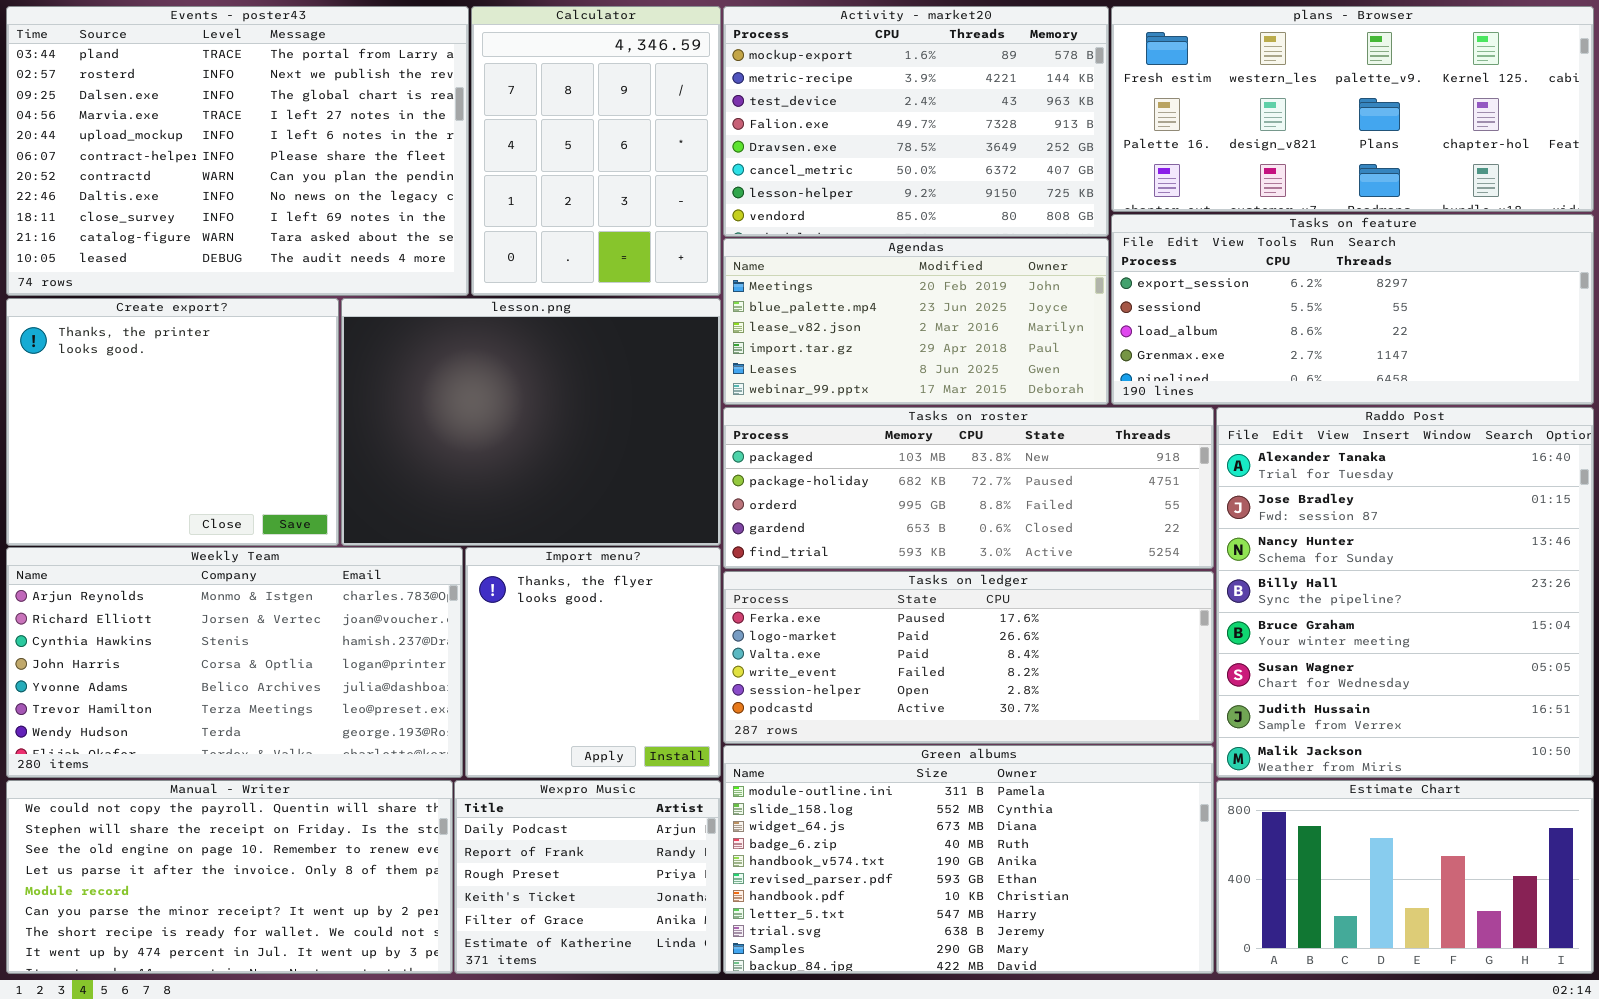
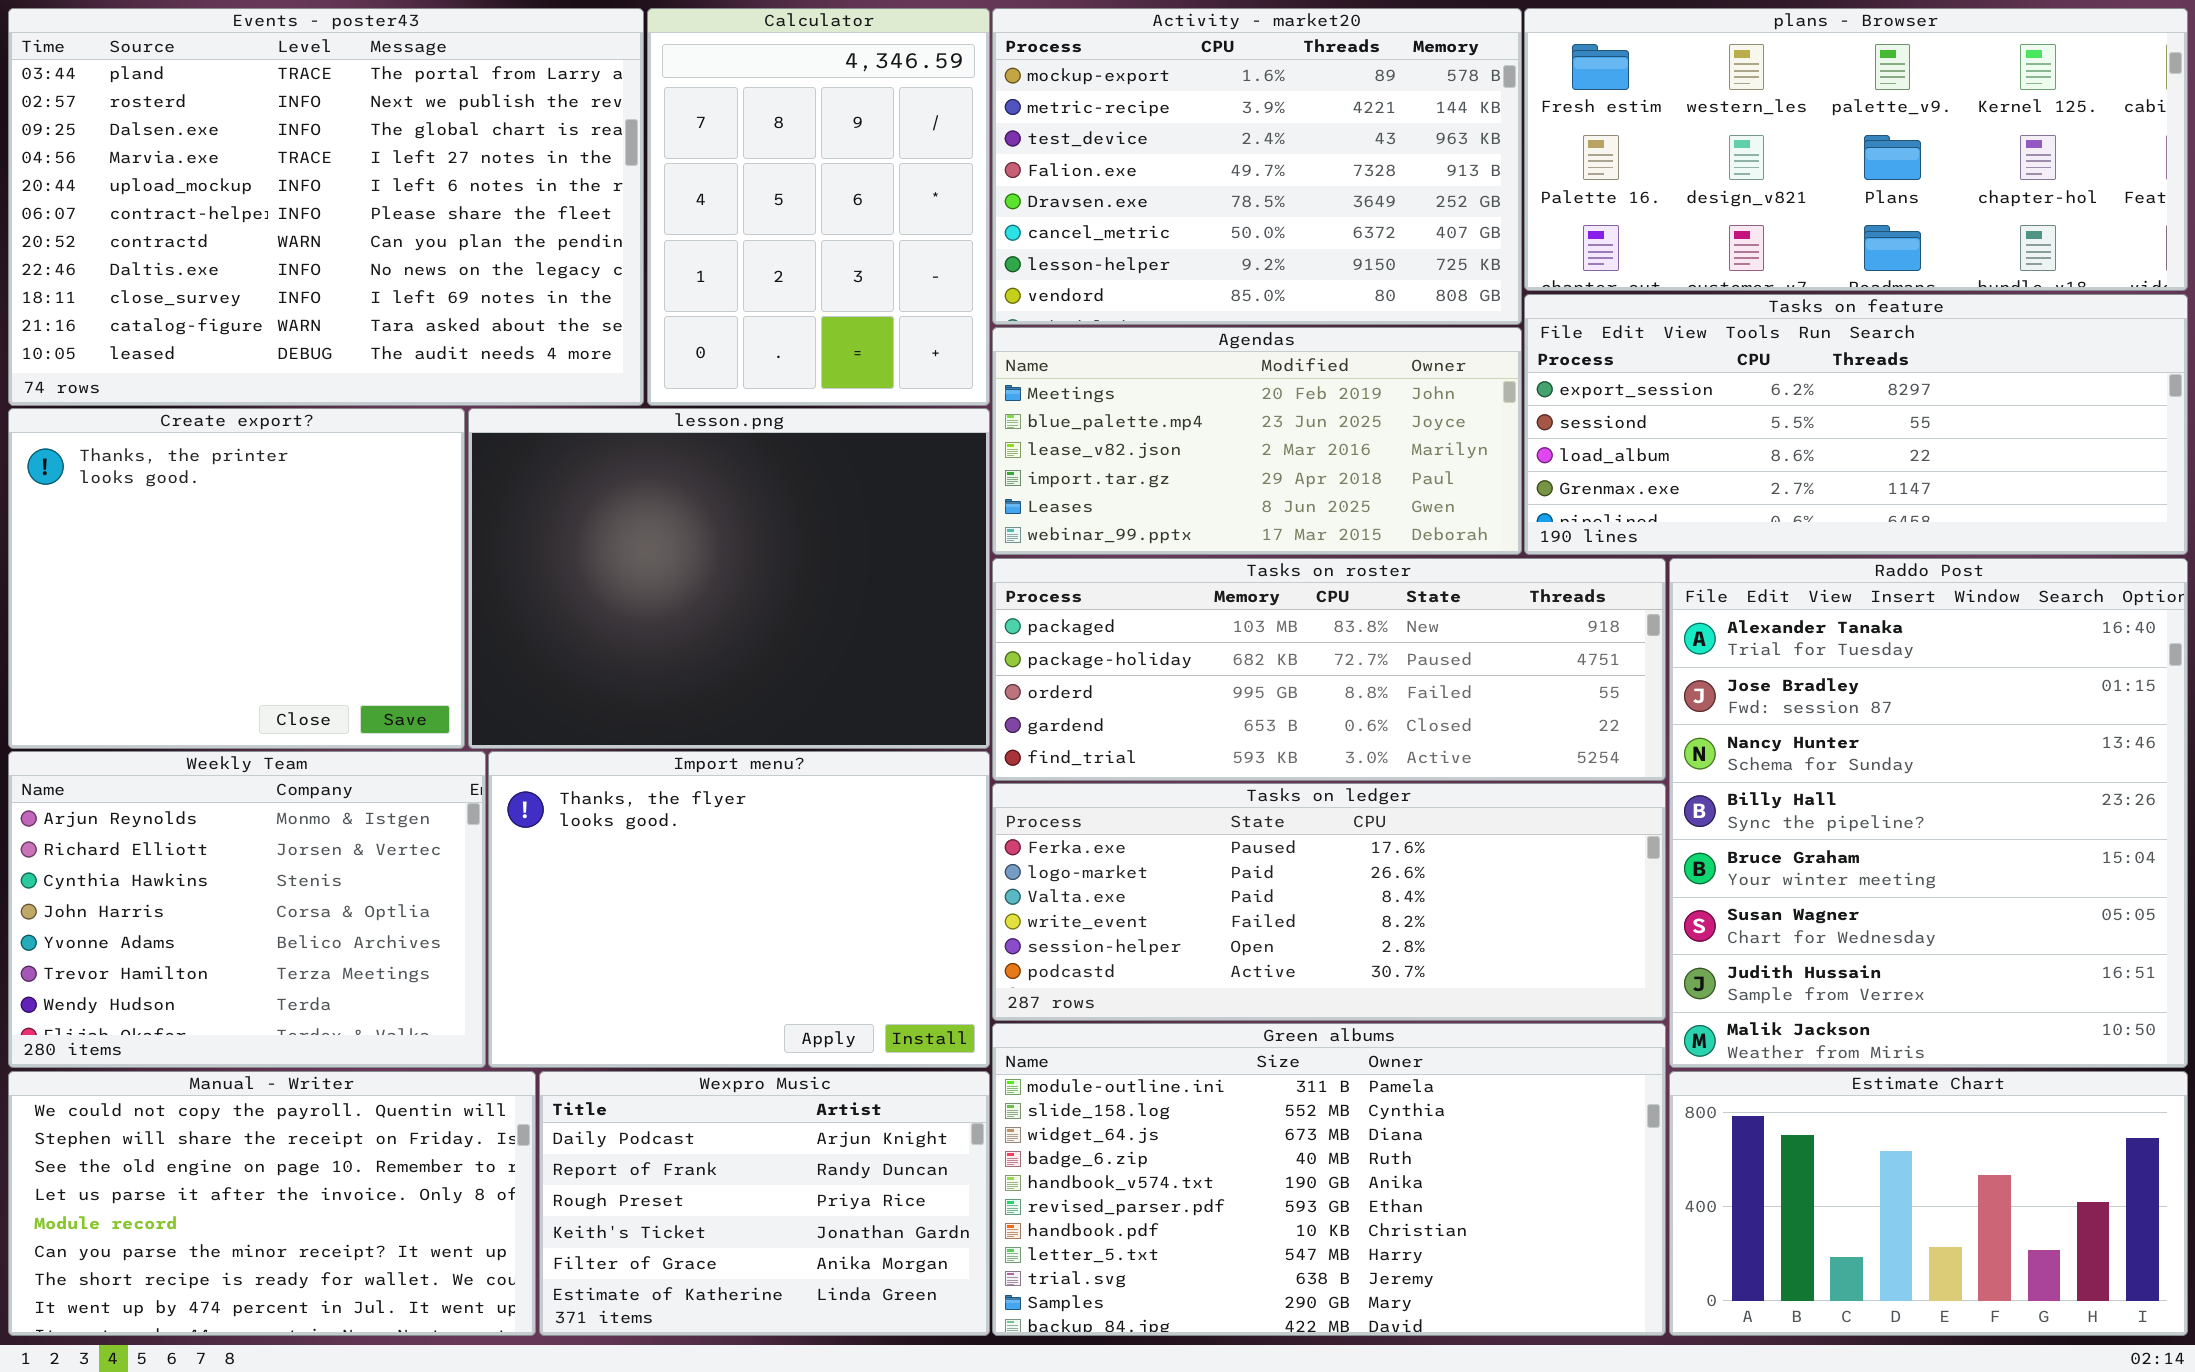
Weekly Team: [6,547,463,778] -> [8,751,486,1068], resized
Import menu?: [465,547,721,778] -> [488,751,990,1068], resized
Manual - Writer: [6,780,453,974] -> [8,1071,536,1336], resized
Wexpro Music: [454,780,721,974] -> [539,1071,990,1336], resized

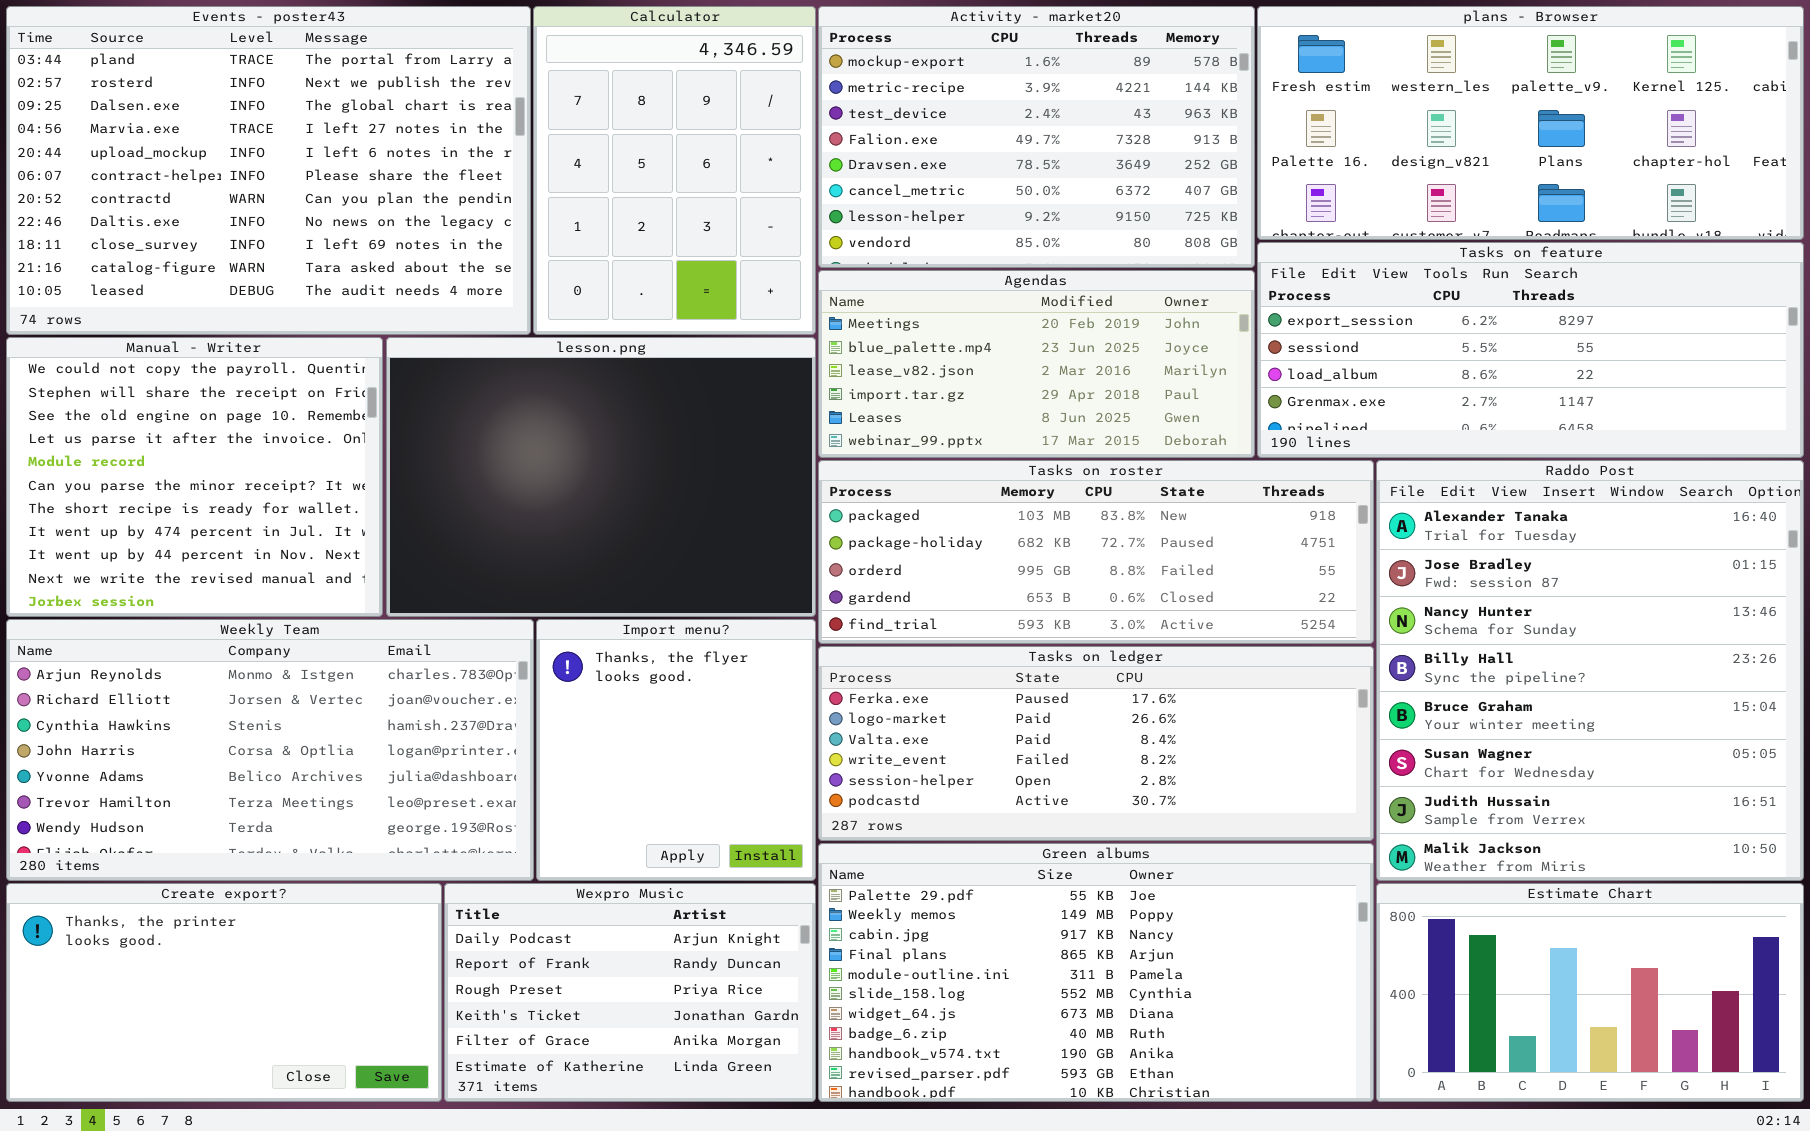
Create export?: [8,408,465,749] -> [6,883,442,1102], moved, resized
Weekly Team: [8,751,486,1068] -> [6,619,534,881], resized
Import menu?: [488,751,990,1068] -> [536,619,816,881], resized
Green albums: [992,1023,1666,1336] -> [818,843,1374,1102], scrolled up 4 rows
Manual - Writer: [8,1071,536,1336] -> [6,337,383,617], moved, resized

